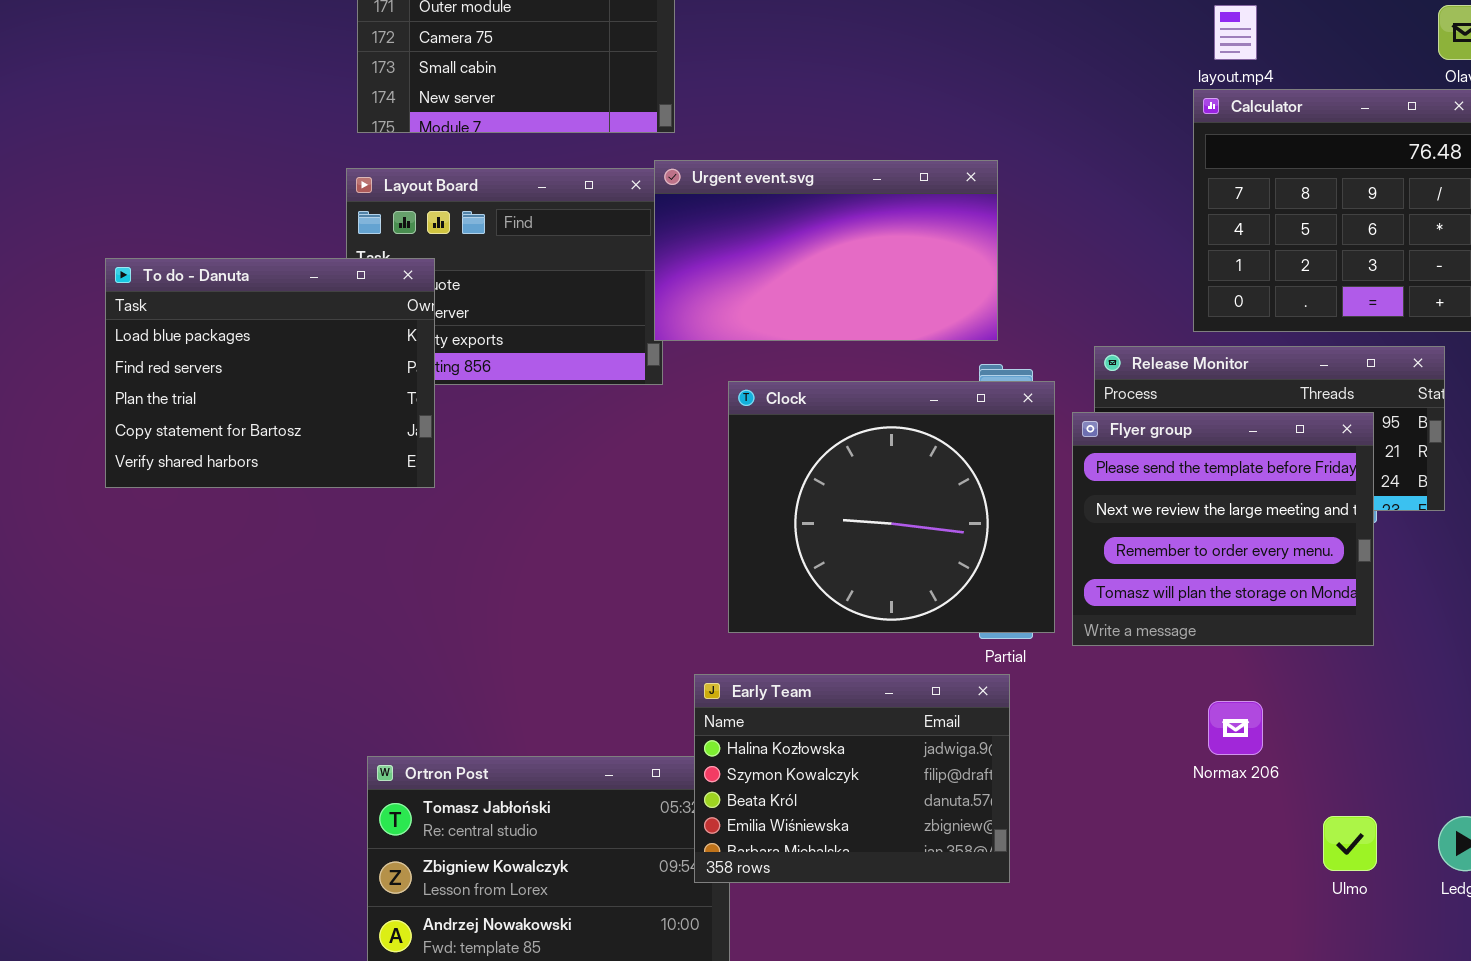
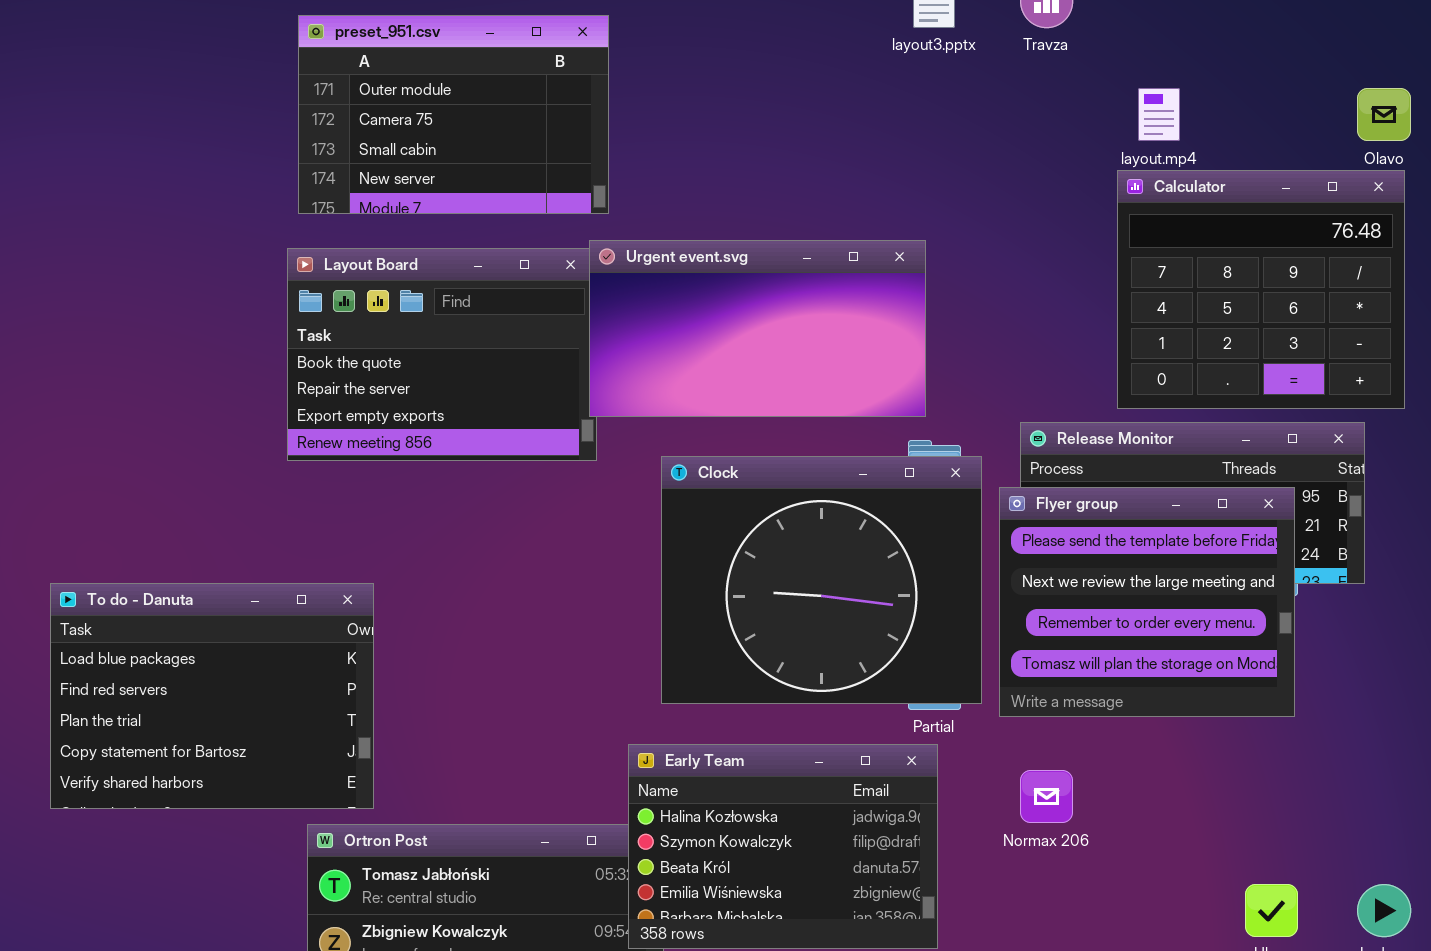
To do - Danuta: [105,258,435,488] -> [50,583,374,809], moved
Normax 206: [1208,701,1263,755] -> [1020,770,1073,823], moved

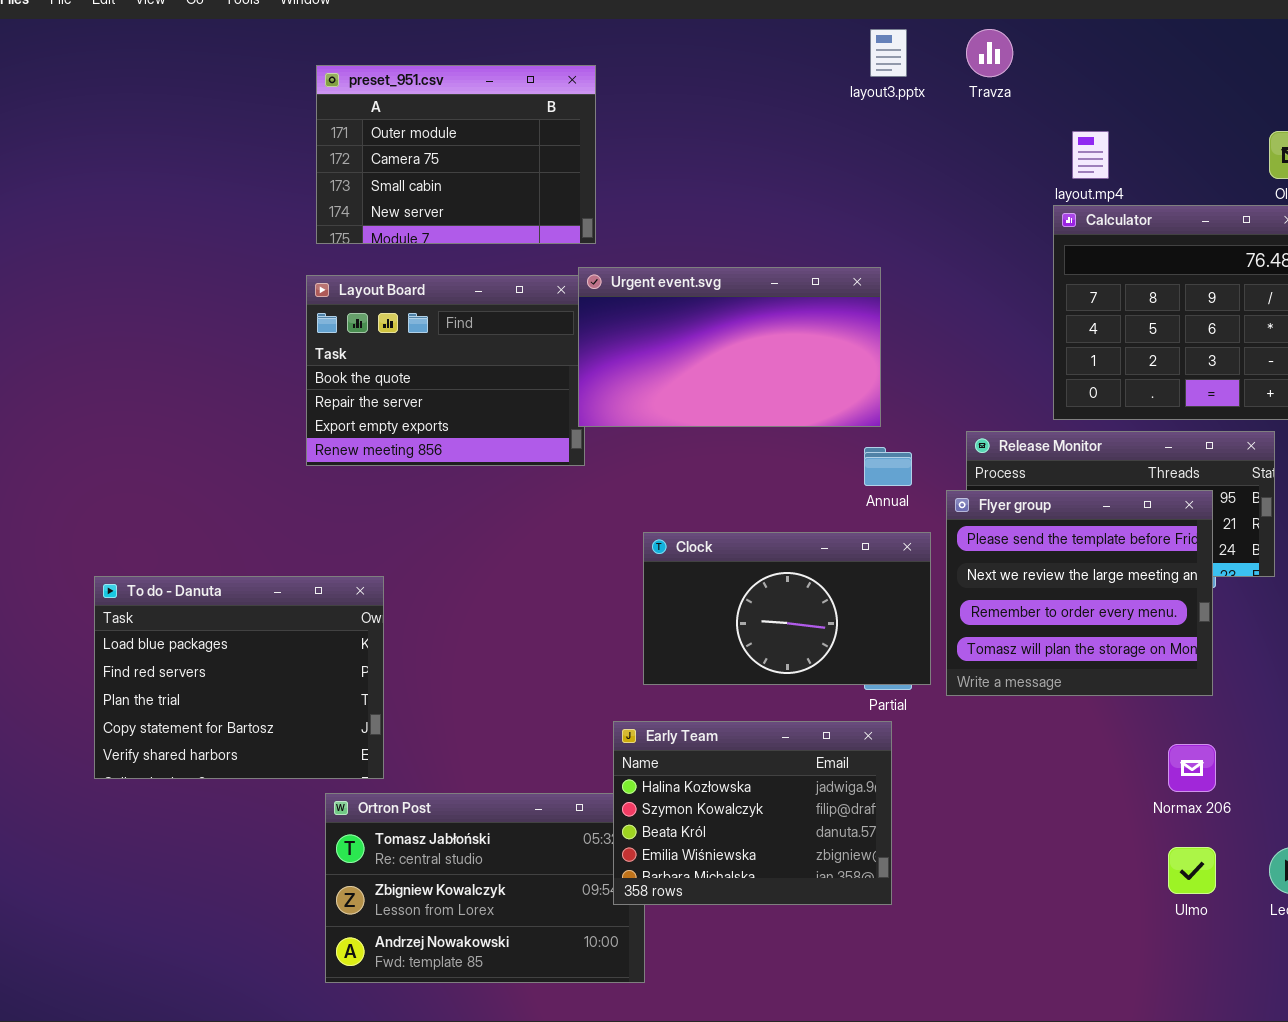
Clock: [661,456,982,704] -> [643,532,931,685], resized
Normax 206: [1020,770,1073,823] -> [1168,744,1216,792], moved

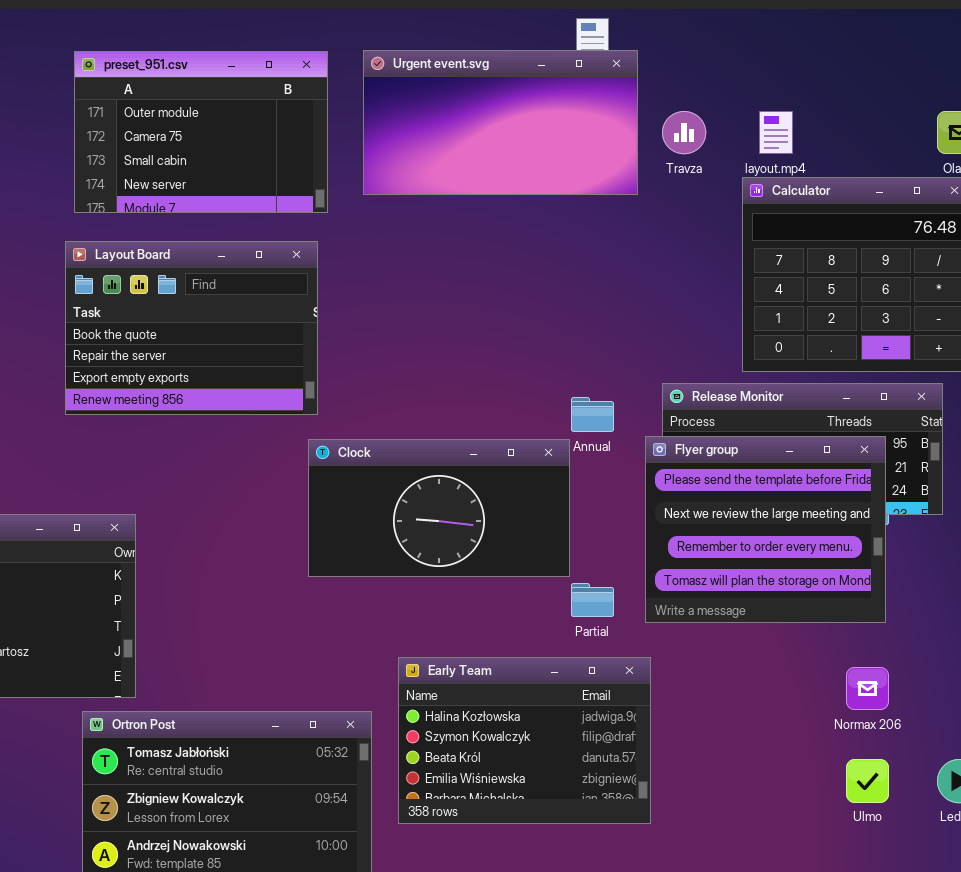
Travza: [966,29,1013,77] -> [662,111,706,154], moved
Urgent event.svg: [578,267,881,427] -> [363,50,638,195], moved
Clock: [643,532,931,685] -> [308,439,570,577], moved
Early Team: [613,721,892,905] -> [398,657,651,824], moved

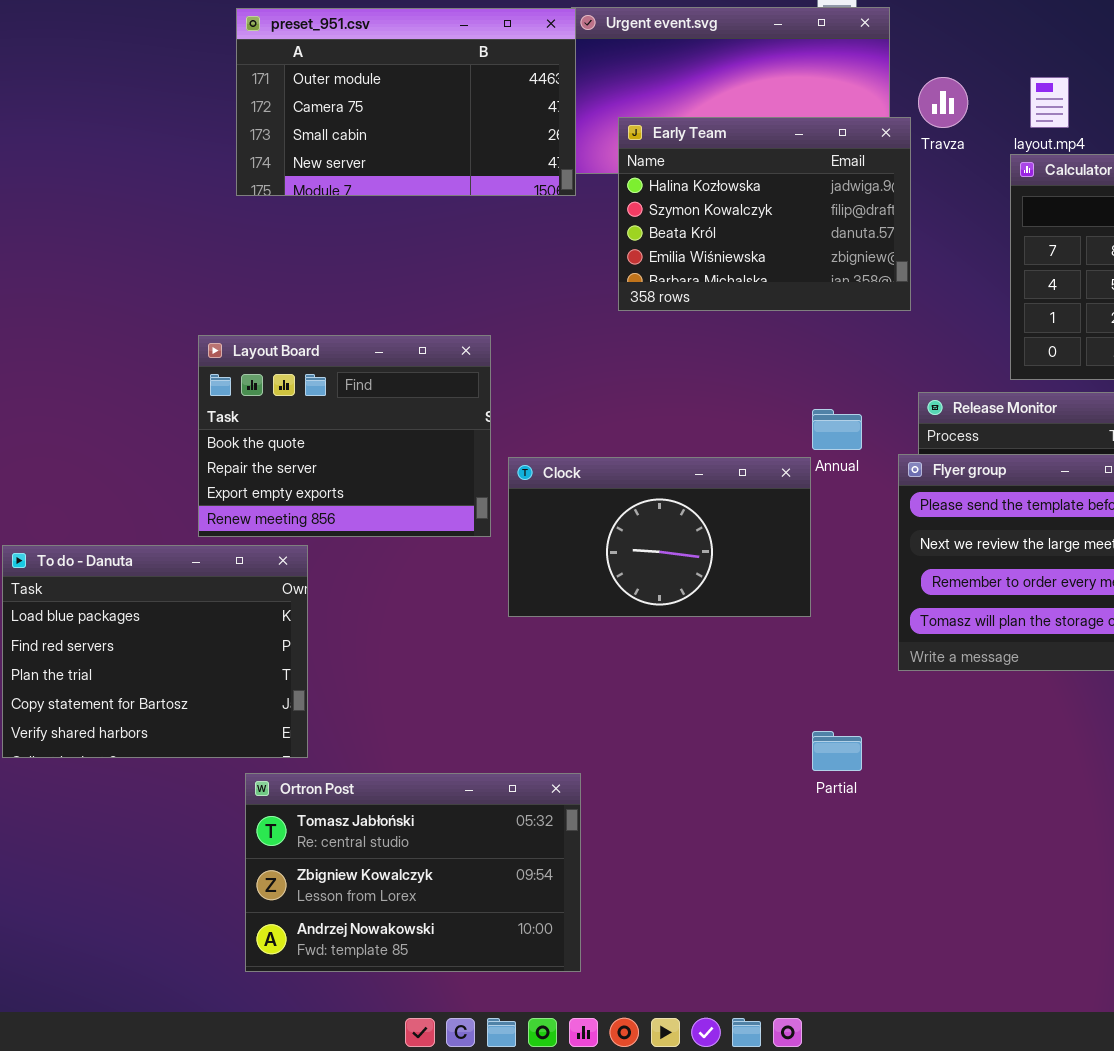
preset_951.csv: [74,51,328,213] -> [236,8,576,196], resized
Layout Board: [65,241,318,415] -> [198,335,491,537], moved
Partial: [571,583,614,617] -> [812,731,862,771], moved
Early Team: [398,657,651,824] -> [618,117,911,311], moved

